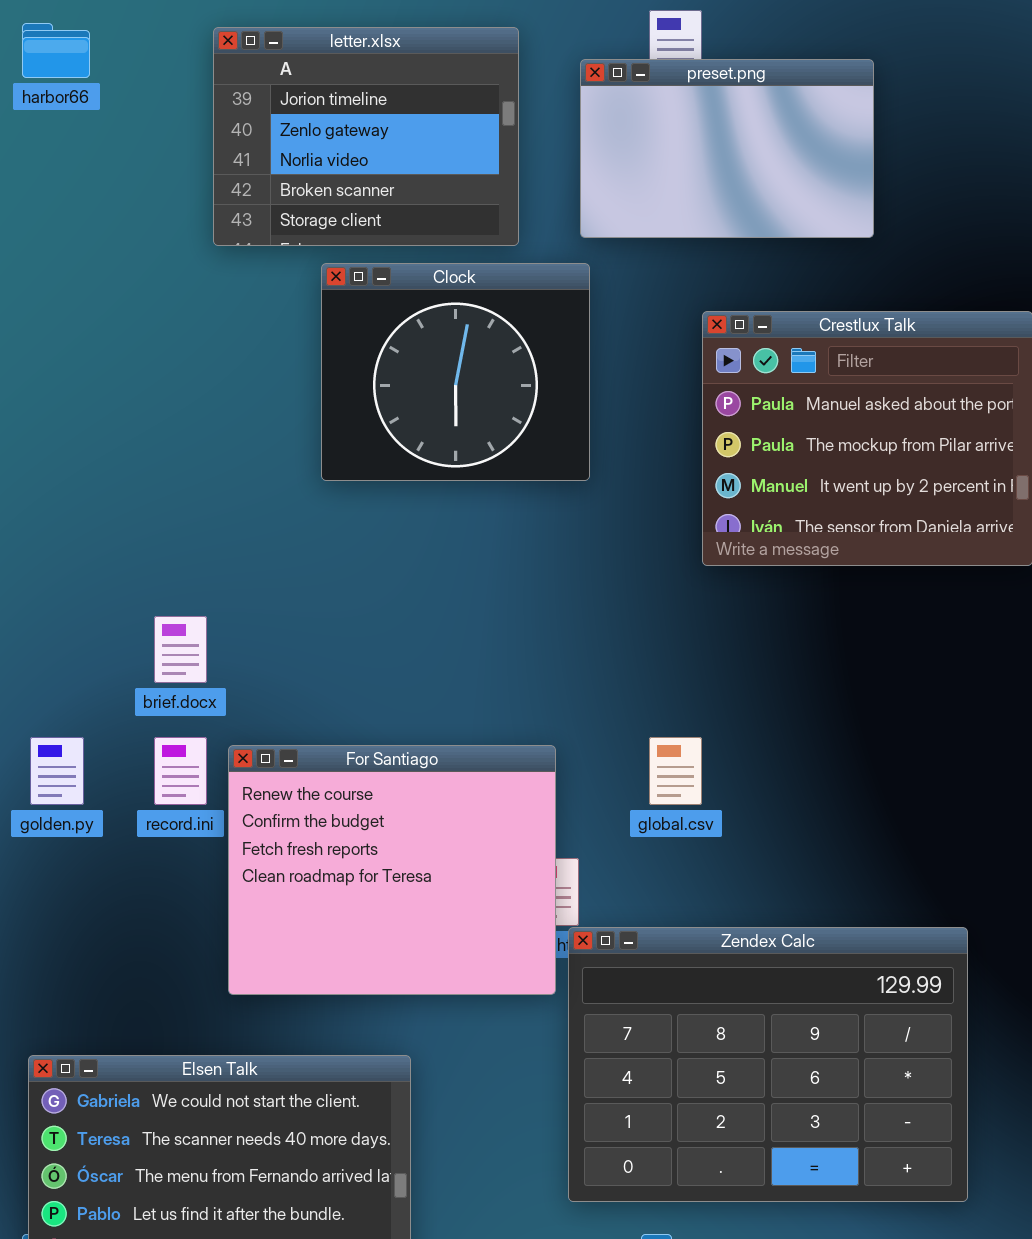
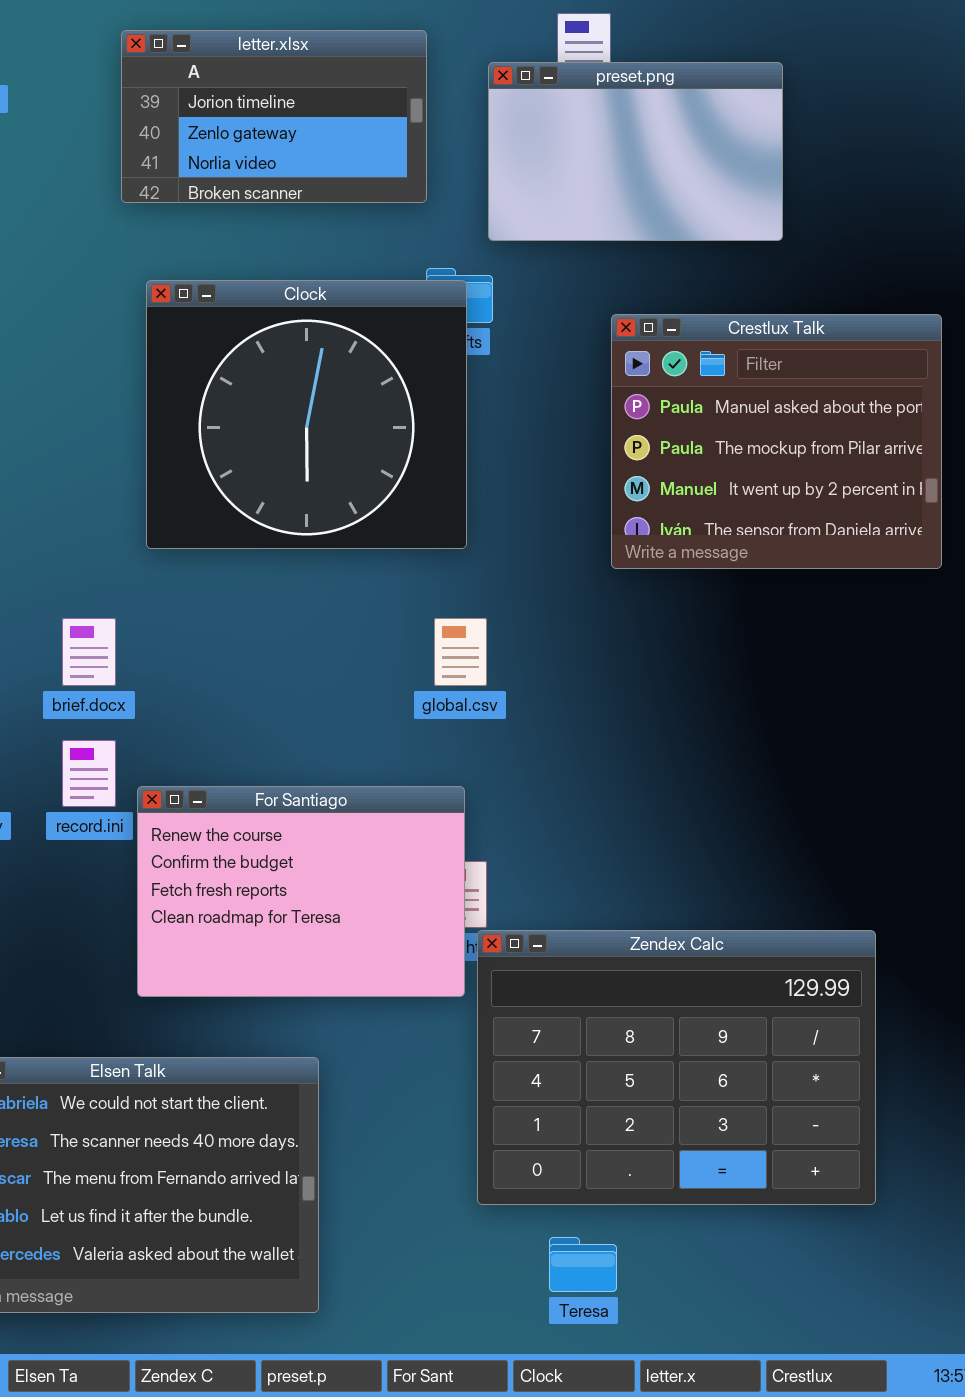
letter.xlsx: [213,27,519,246] -> [121,30,427,203], resized
Clock: [321,263,590,481] -> [146,280,467,549], moved, resized
global.csv: [649,737,702,805] -> [434,618,487,686], moved
For Santiago: [228,745,556,995] -> [137,786,465,997], resized

